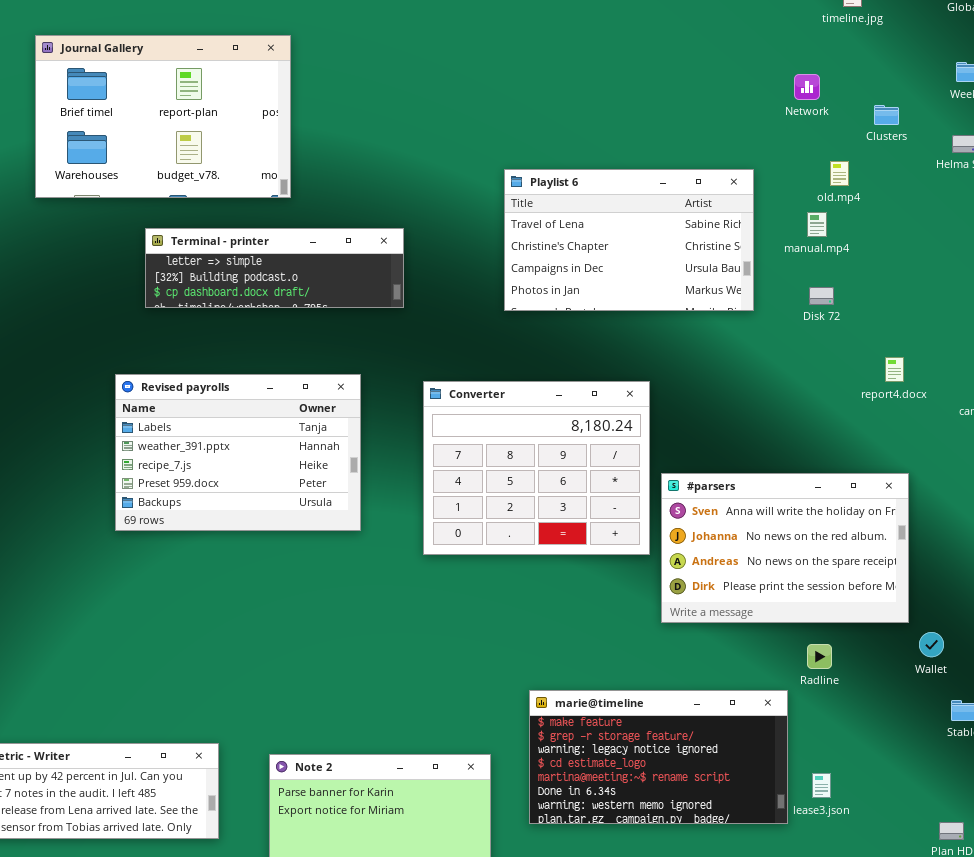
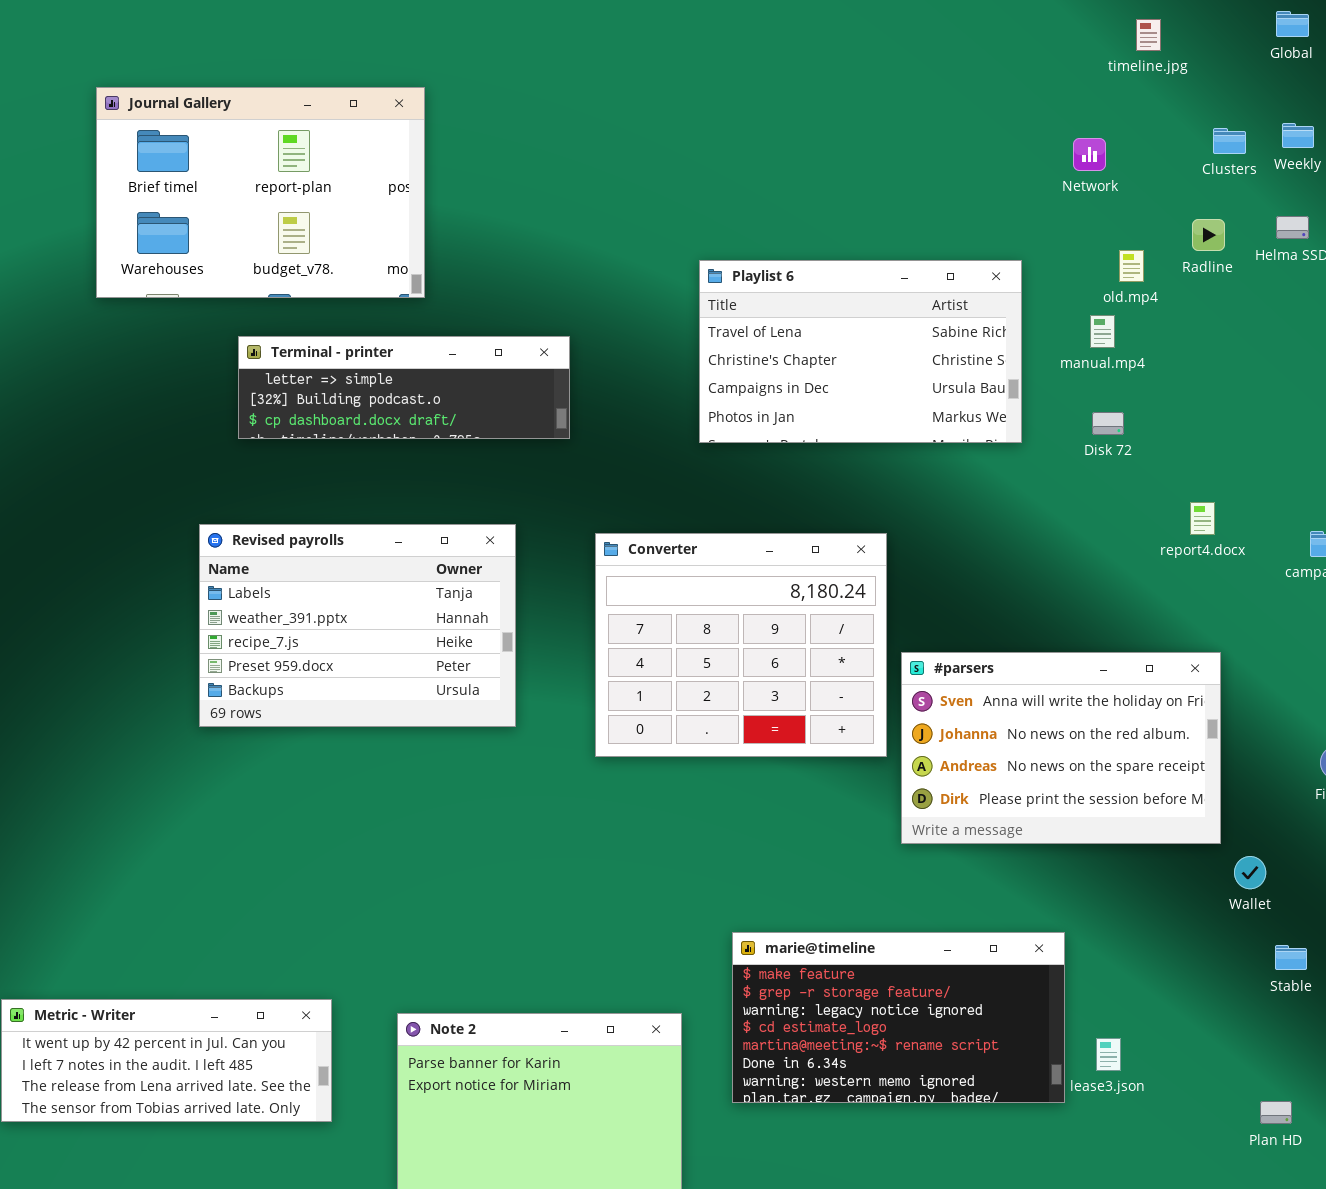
Clusters: [874,105,899,125] -> [1213,128,1246,154], moved
Radline: [807,644,832,669] -> [1192,219,1225,251], moved

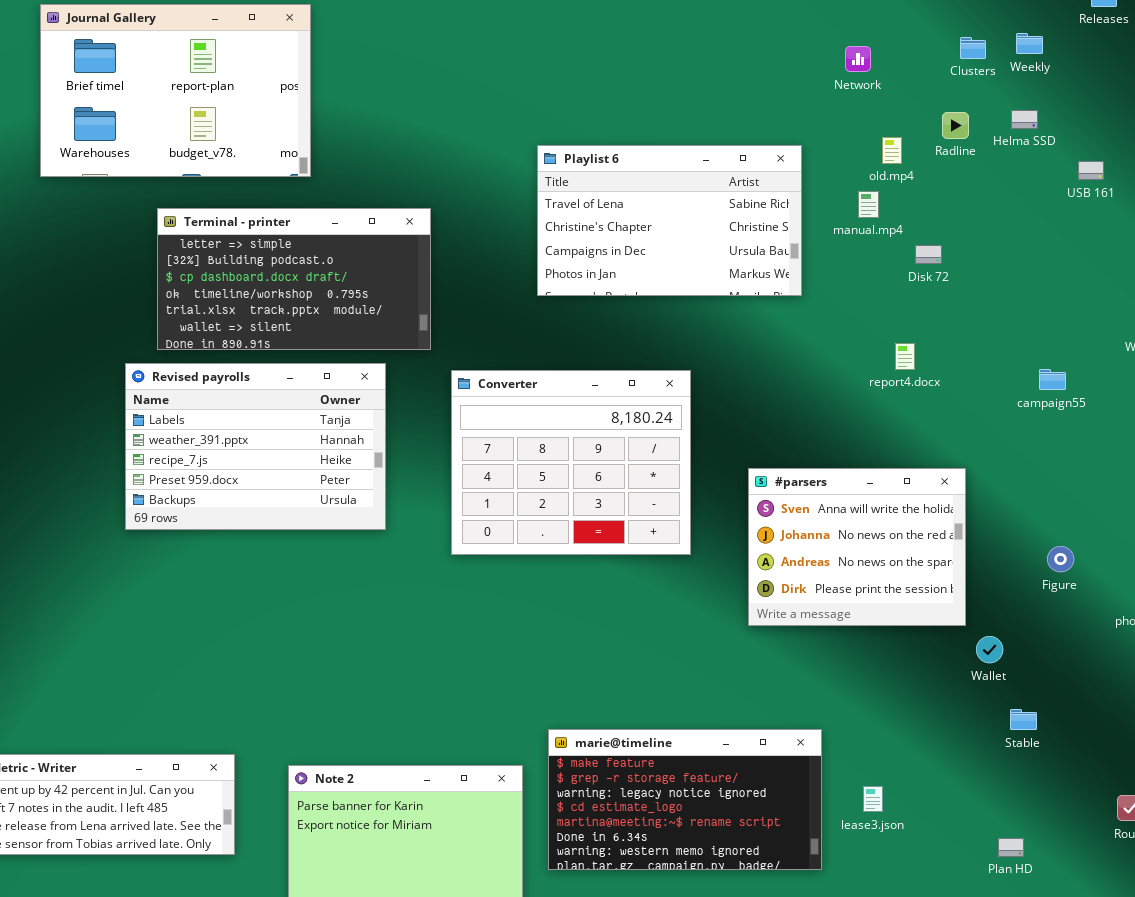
Terminal - printer: [238,336,570,439] -> [157,208,431,350], resized
Disk 72: [1092,412,1124,435] -> [915,245,942,264], moved
report4.docx: [1190,502,1215,535] -> [895,343,915,370], moved
#parsers: [901,652,1221,844] -> [748,468,966,626], resized
marie@timeline: [732,932,1065,1103] -> [548,729,822,870], moved

